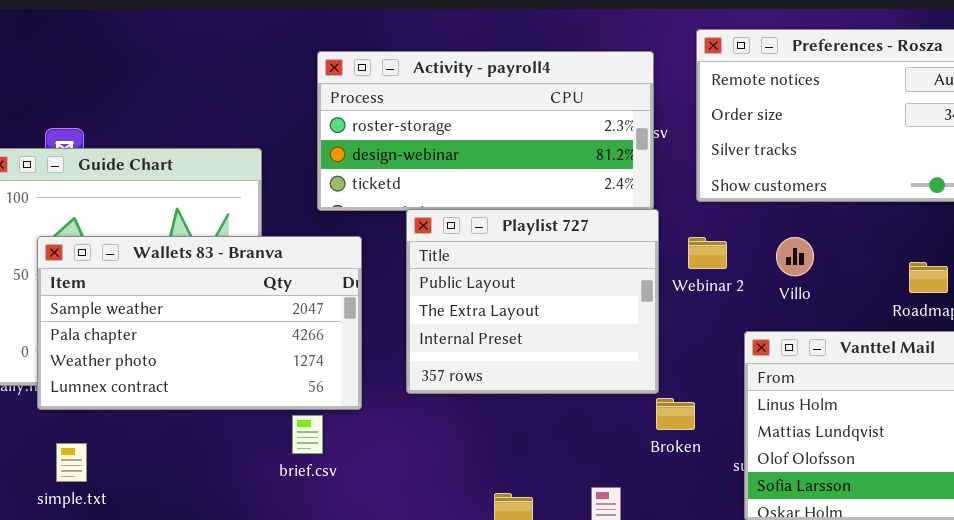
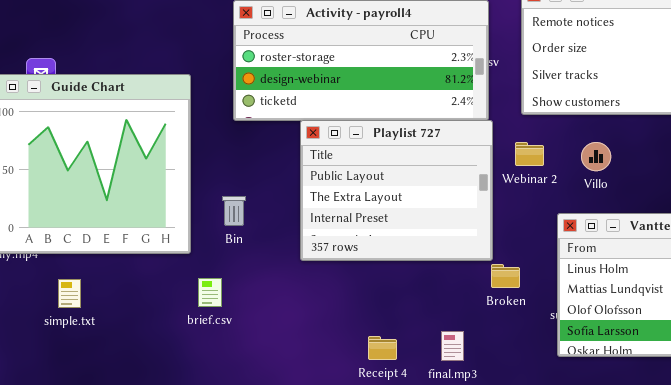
Wallets 83 - Branva: [37,236,362,410] -> none, closed
brief.csv: [292,415,323,454] -> [198,278,222,307], moved
simple.txt: [56,443,87,482] -> [58,279,81,308], moved

